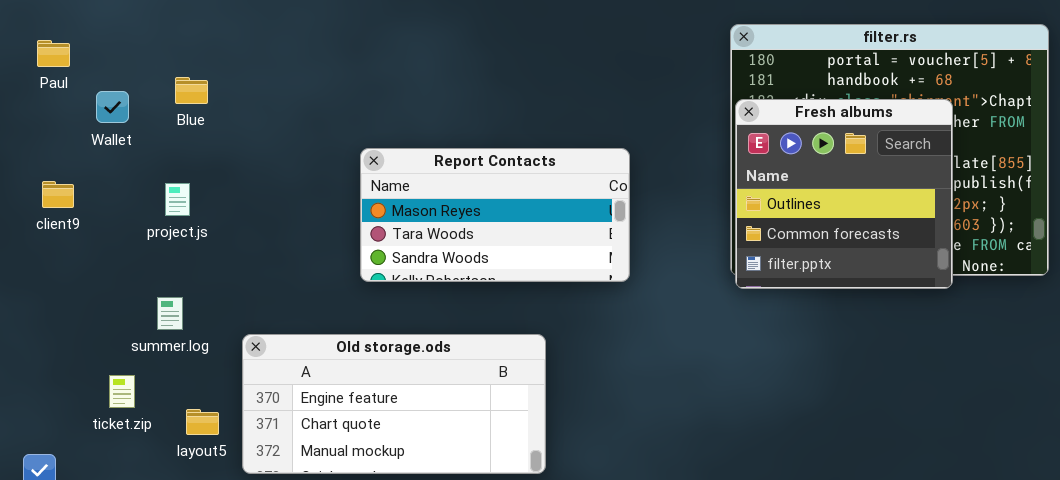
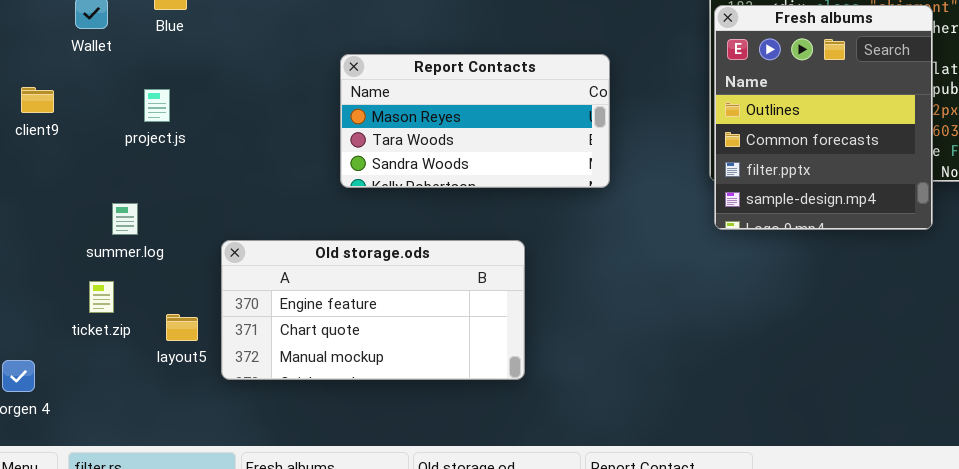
Fresh albums: [735,99,953,289] -> [714,5,933,230], resized
summer.log: [157,297,183,330] -> [112,203,138,235], moved

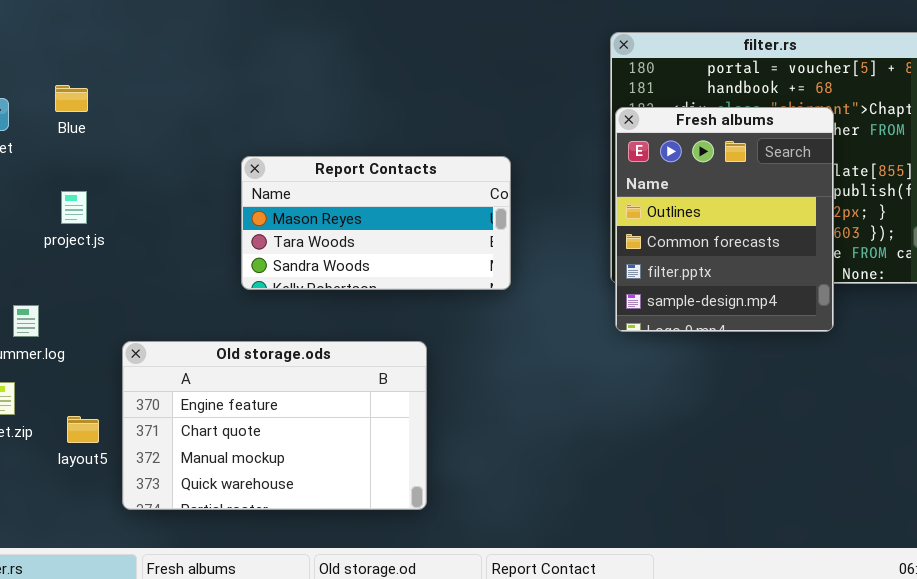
project.js: [144,89,170,122] -> [61,191,87,224], moved
Old storage.ods: [221,240,525,380] -> [122,341,427,510], resized

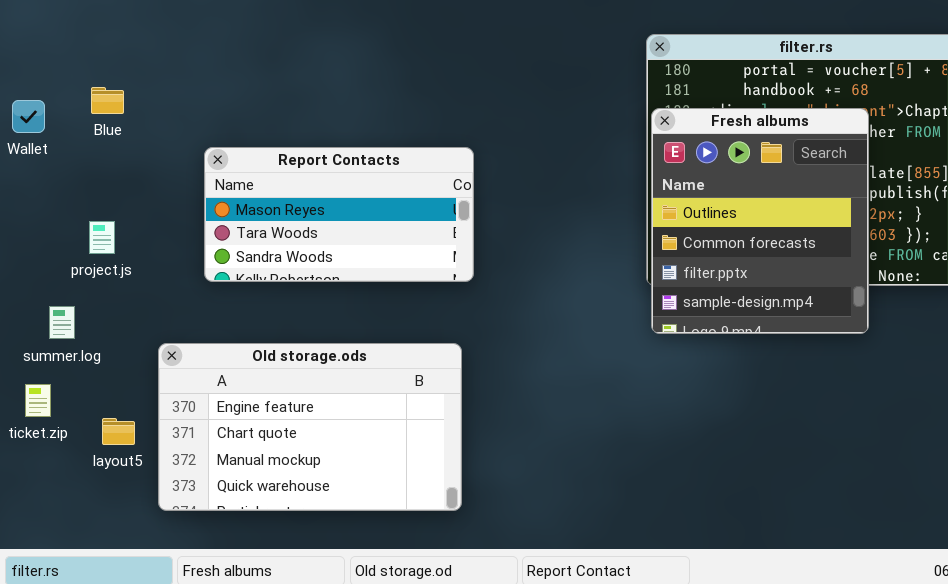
Report Contacts: [241,156,511,290] -> [204,147,474,282], moved
project.js: [61,191,87,224] -> [89,221,115,254], moved

